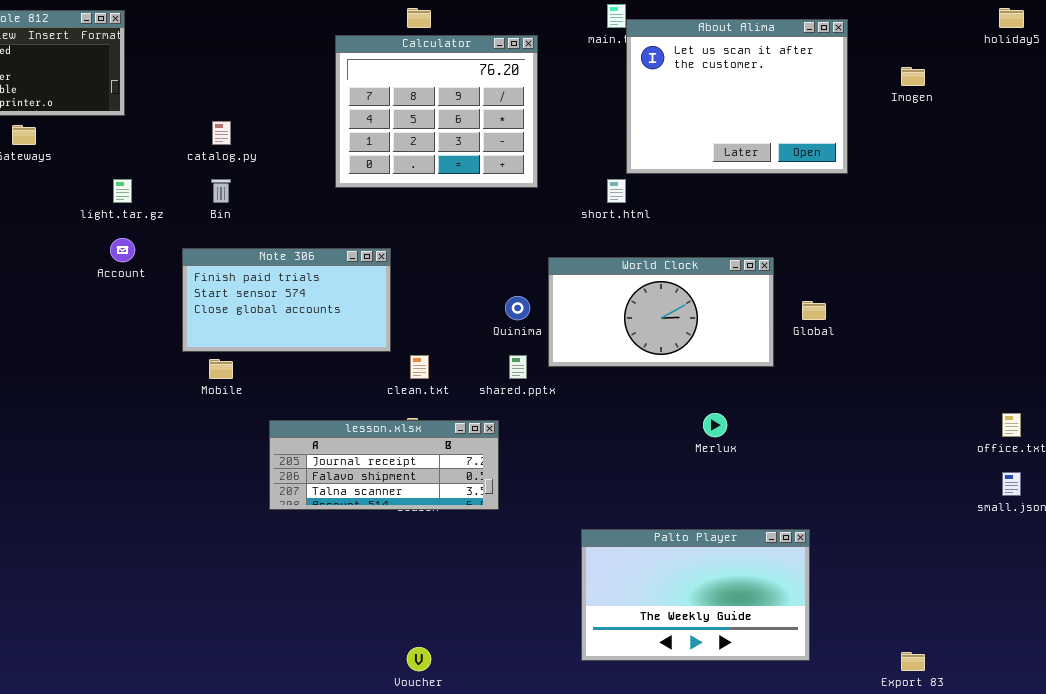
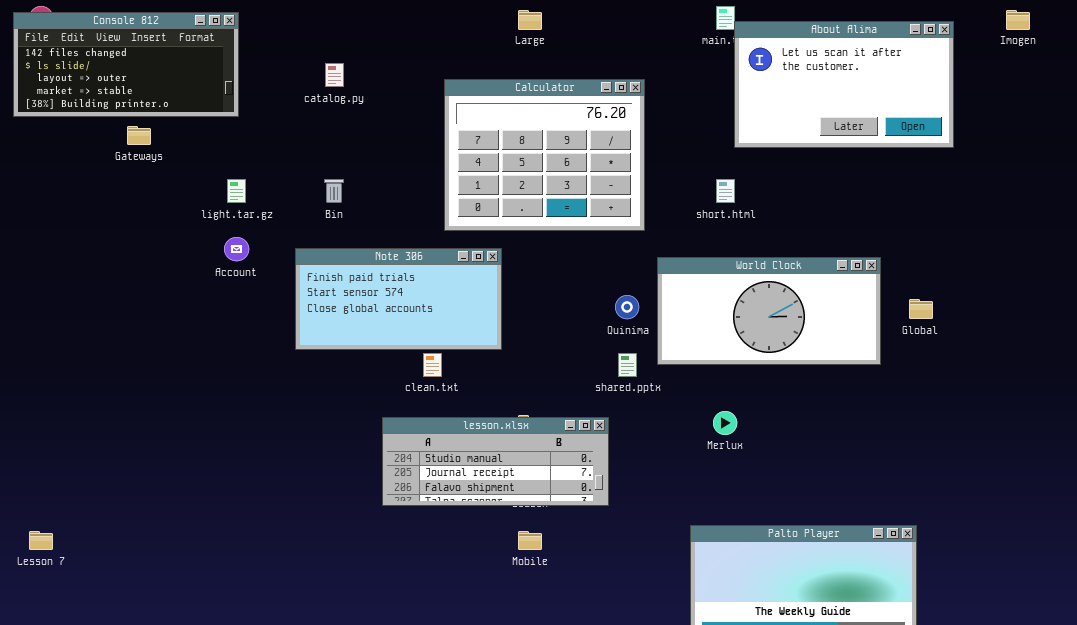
About Alima: [626,19,848,174] -> [734,21,954,148], resized
Calculator: [335,35,538,188] -> [444,79,645,231], moved
Imogen: [901,67,925,86] -> [1006,10,1030,30], moved
catalog.py: [212,121,231,145] -> [325,63,344,87], moved
clean.txt: [410,355,429,379] -> [423,353,442,377], moved
Mobile: [209,359,233,379] -> [518,531,542,550], moved
Merlux: [703,413,727,437] -> [713,411,737,435], moved
lesson.xlsx: [269,420,499,510] -> [382,417,609,506], scrolled up 1 row

